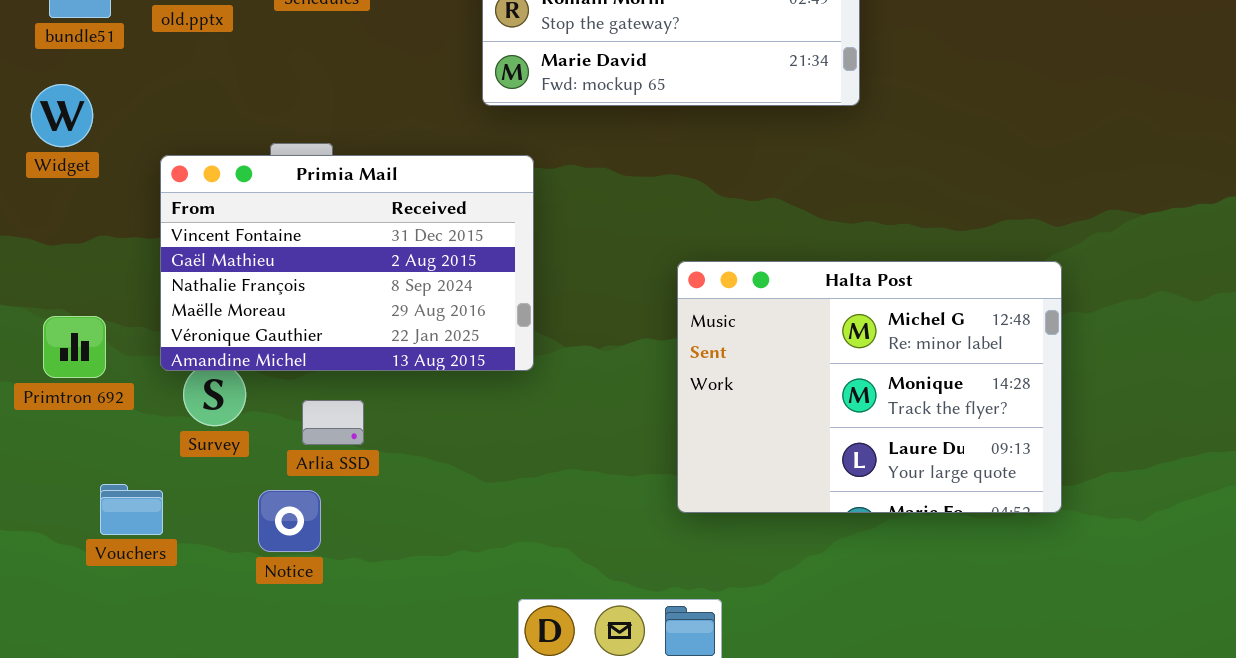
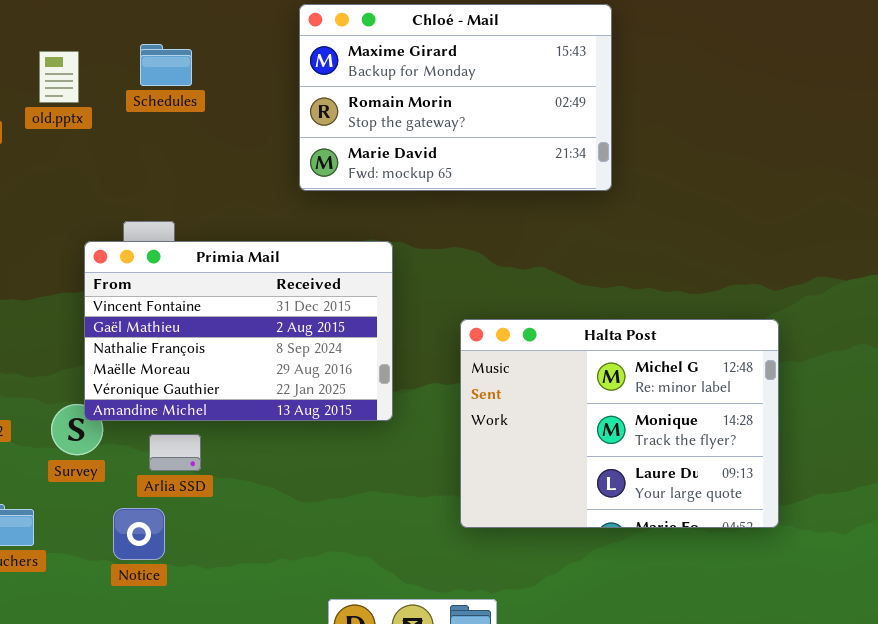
Primia Mail: [160,155,534,371] -> [84,241,393,421], moved

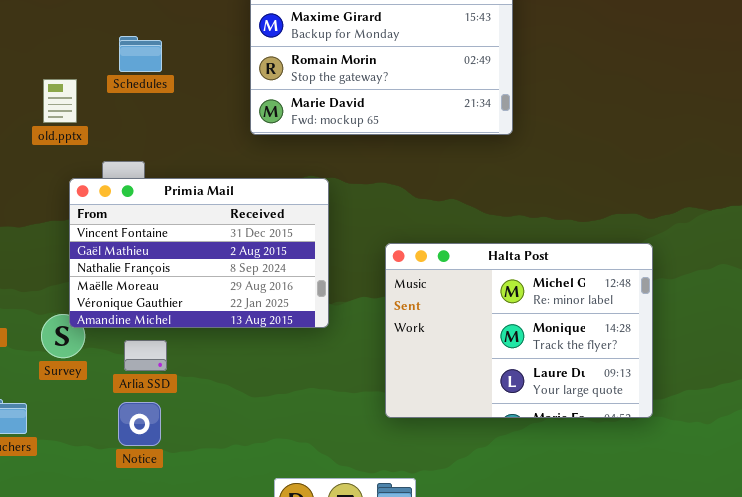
Schedules: [140,44,192,86] -> [119,36,162,72], moved
old.pptx: [39,51,79,103] -> [43,79,77,123], moved
Notice: [113,508,165,560] -> [118,402,161,446], moved

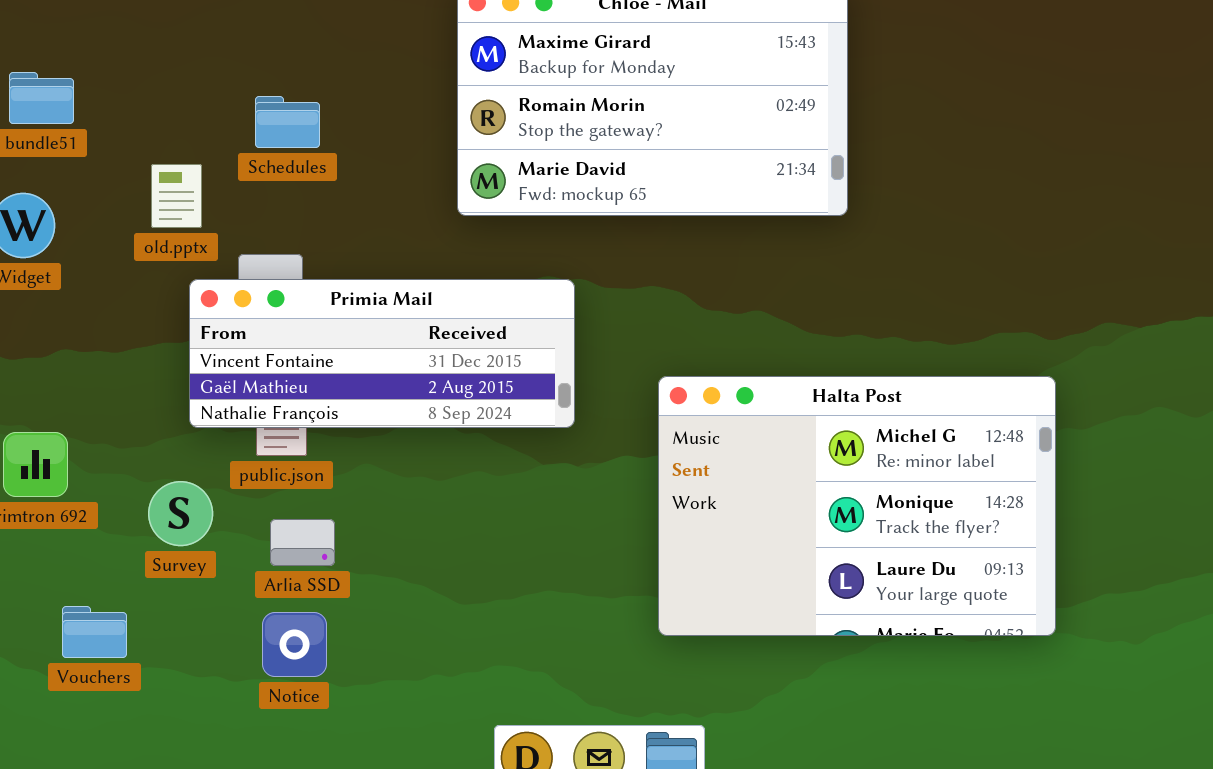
Schedules: [119,36,162,72] -> [255,96,320,148], moved
old.pptx: [43,79,77,123] -> [151,164,202,228], moved
Primia Mail: [69,178,329,328] -> [189,279,575,428], resized

